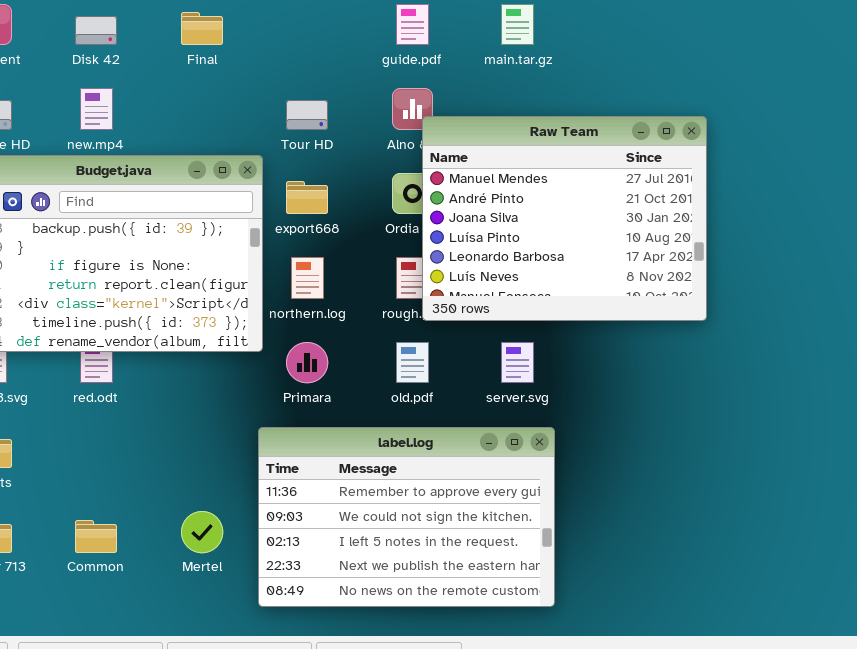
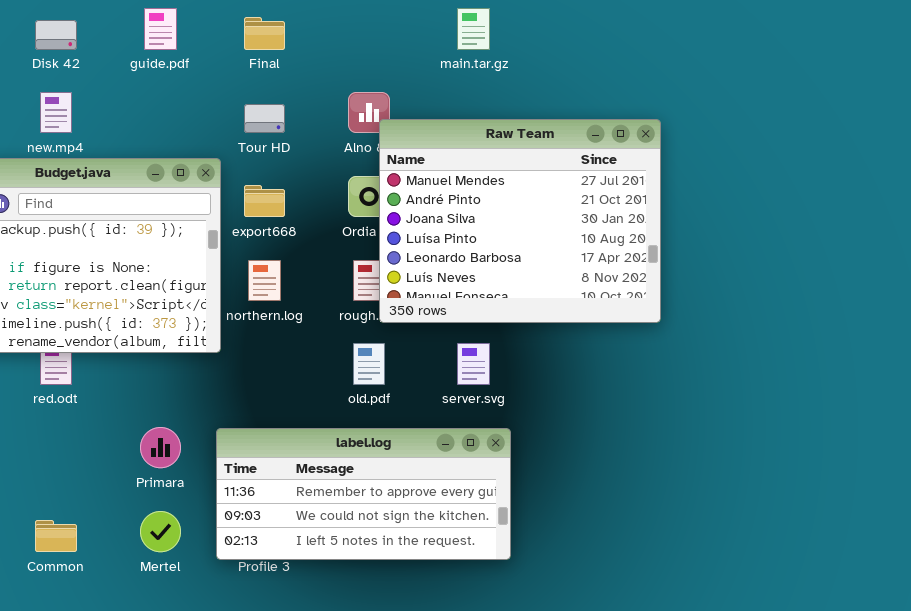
guide.pdf: [396,4,429,45] -> [144,8,177,50], moved
Final: [181,12,223,45] -> [244,17,285,50], moved
Primara: [286,342,328,383] -> [140,427,181,468], moved
label.log: [258,427,555,607] -> [216,428,511,560], resized

